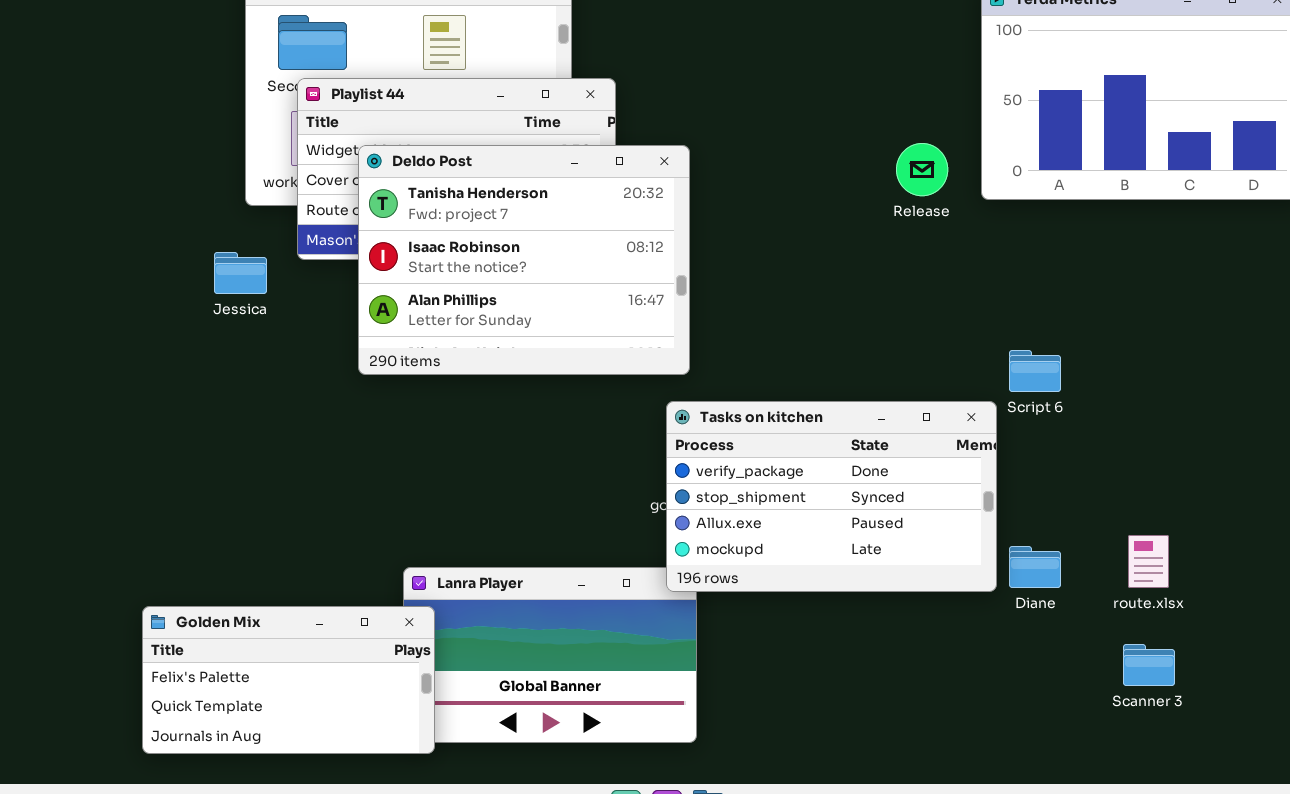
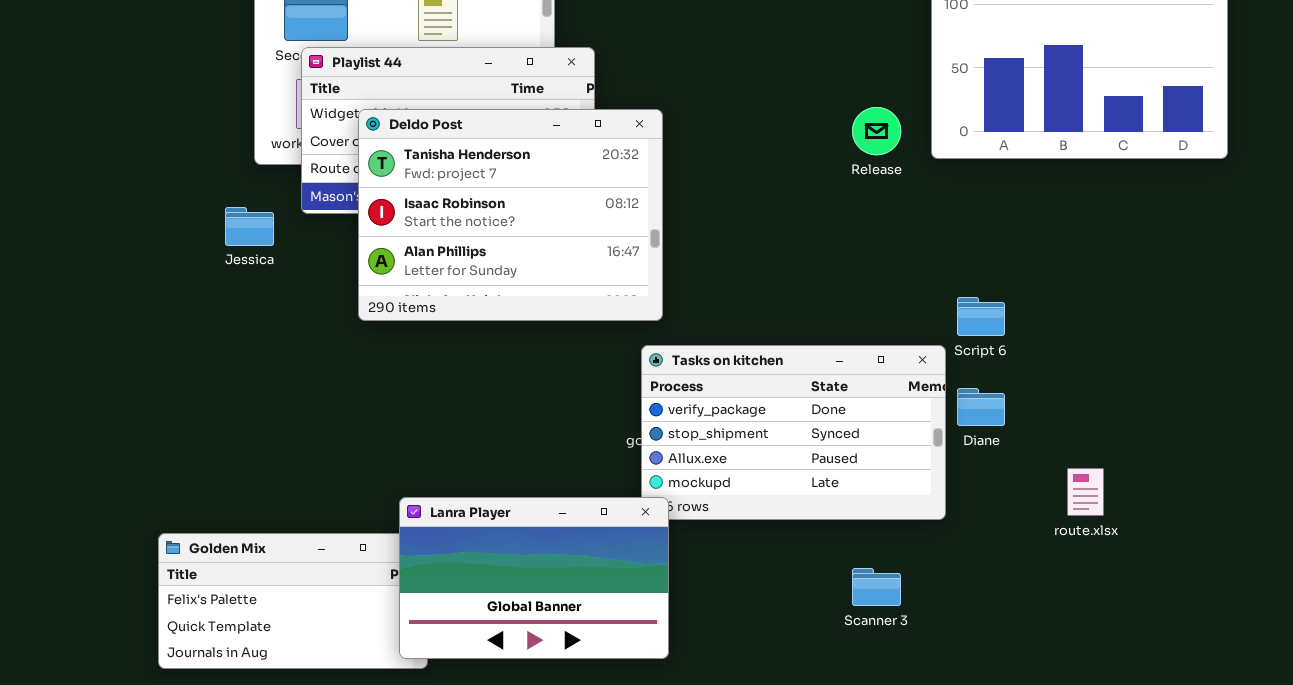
Diane: [1009,546,1061,588] -> [957,388,1005,426], moved
Lanra Player: [403,567,697,743] -> [399,497,669,659], raised
Scanner 3: [1123,644,1175,686] -> [852,568,901,606], moved

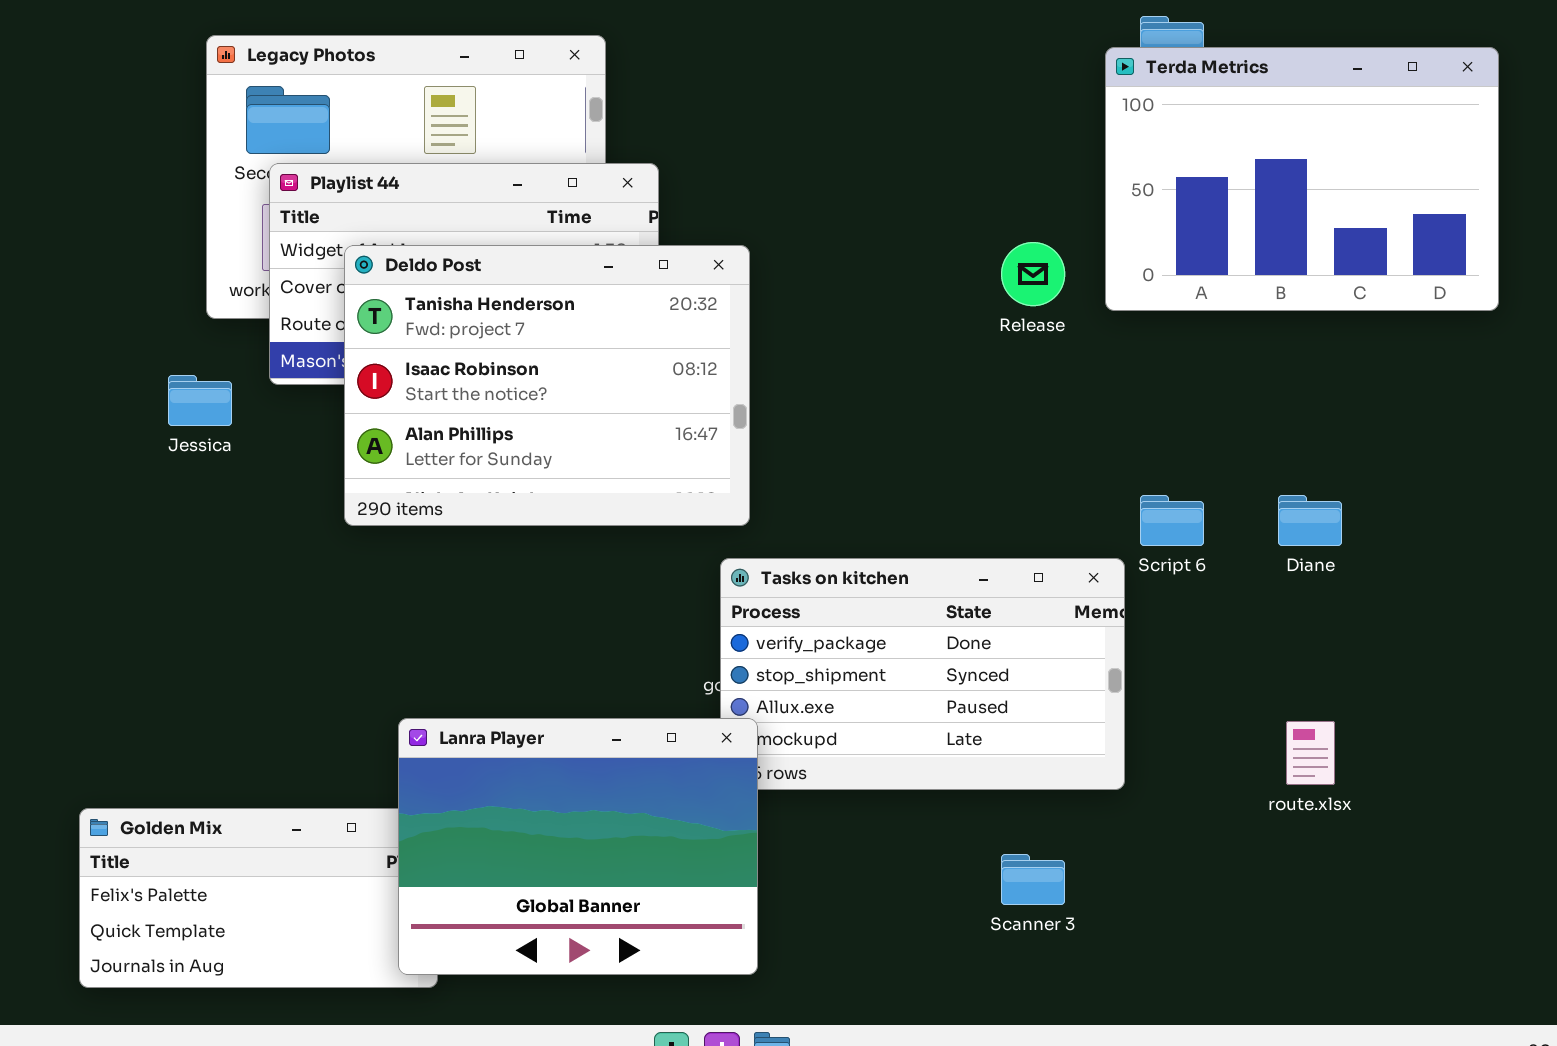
Diane: [957,388,1005,426] -> [1278,495,1342,546], moved
Lanra Player: [399,497,669,659] -> [398,718,758,975], resized

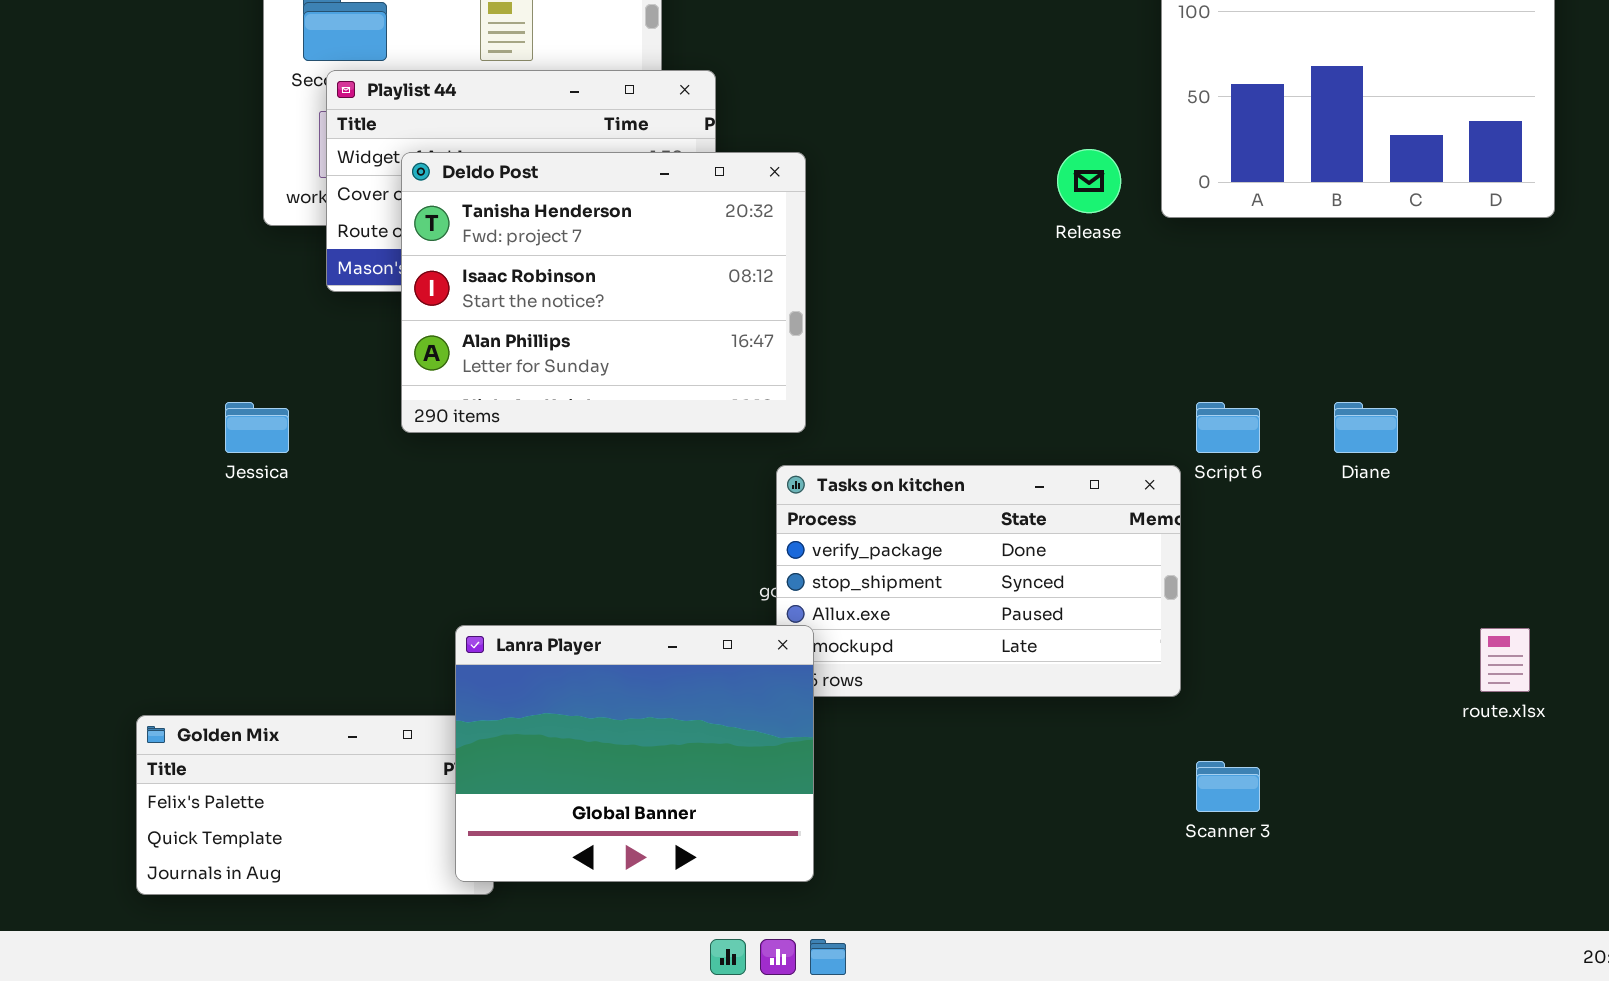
Jessica: [168,375,232,426] -> [225,402,289,453], moved
route.xlsx: [1286,721,1335,785] -> [1480,628,1530,692], moved
Scanner 3: [1001,854,1065,905] -> [1196,761,1260,812], moved

